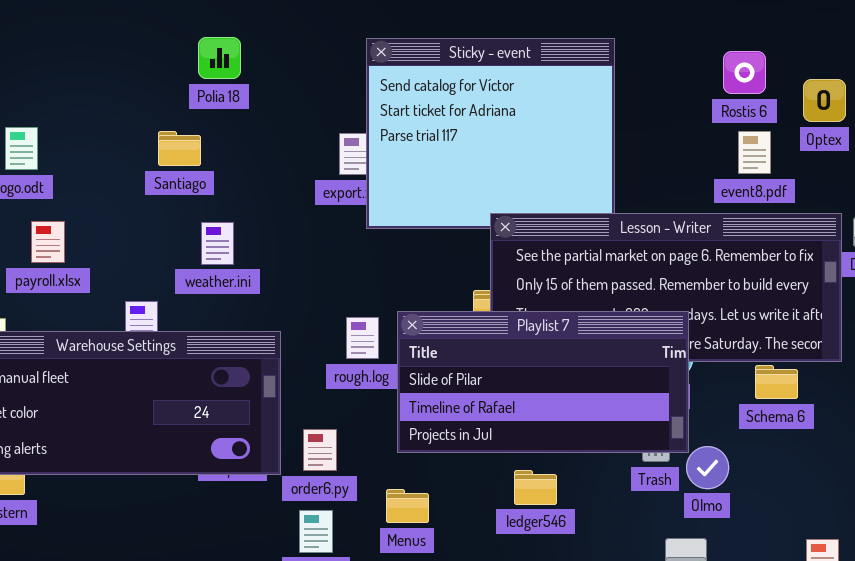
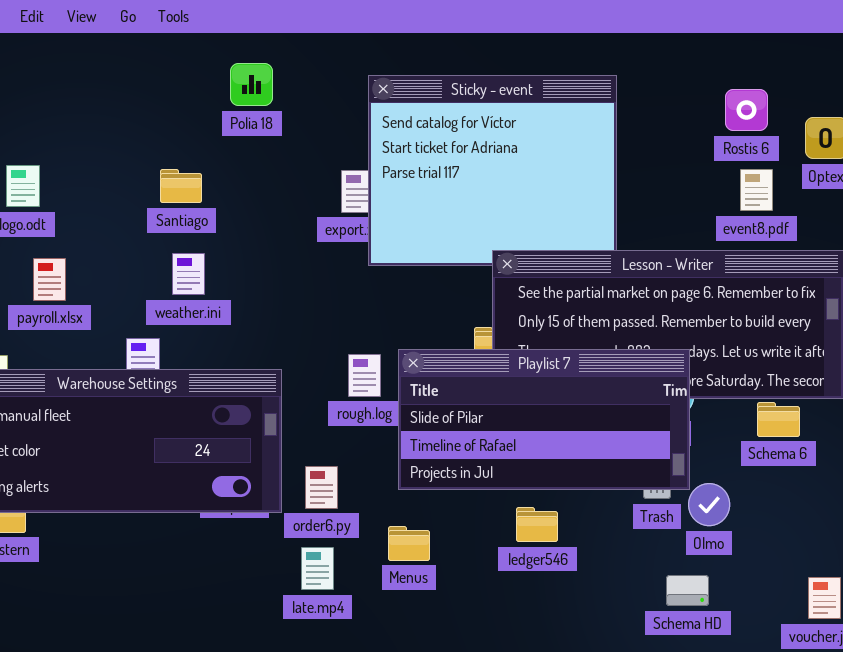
Polia 18: [198,37,241,79] -> [230,63,273,106], moved
weather.ini: [201,222,234,265] -> [172,253,205,295], moved

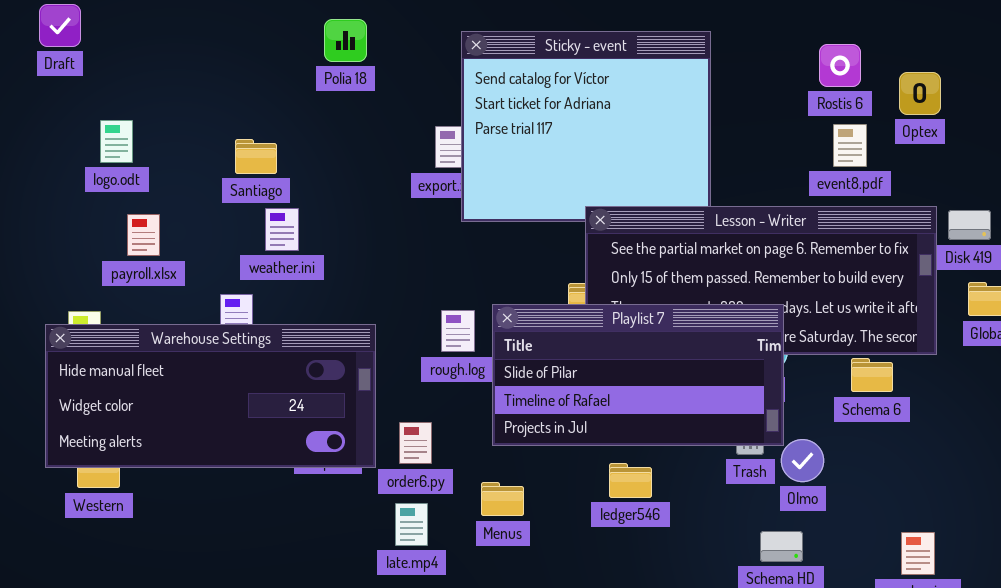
Santiago: [160,169,202,203] -> [235,139,277,174], moved

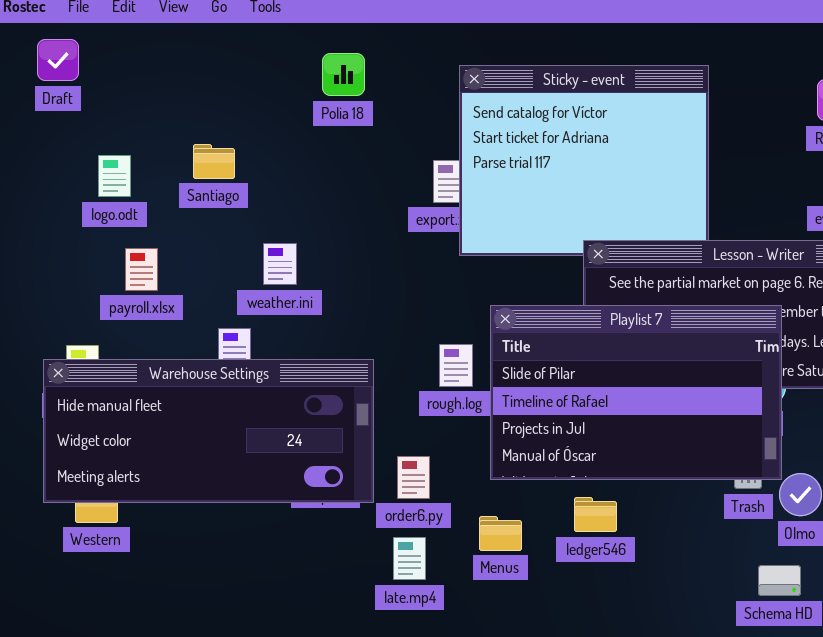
Santiago: [235,139,277,174] -> [193,144,235,179], moved
Playlist 7: [492,304,784,446] -> [490,305,782,480], resized
ledger546: [609,463,652,498] -> [574,497,617,532], moved

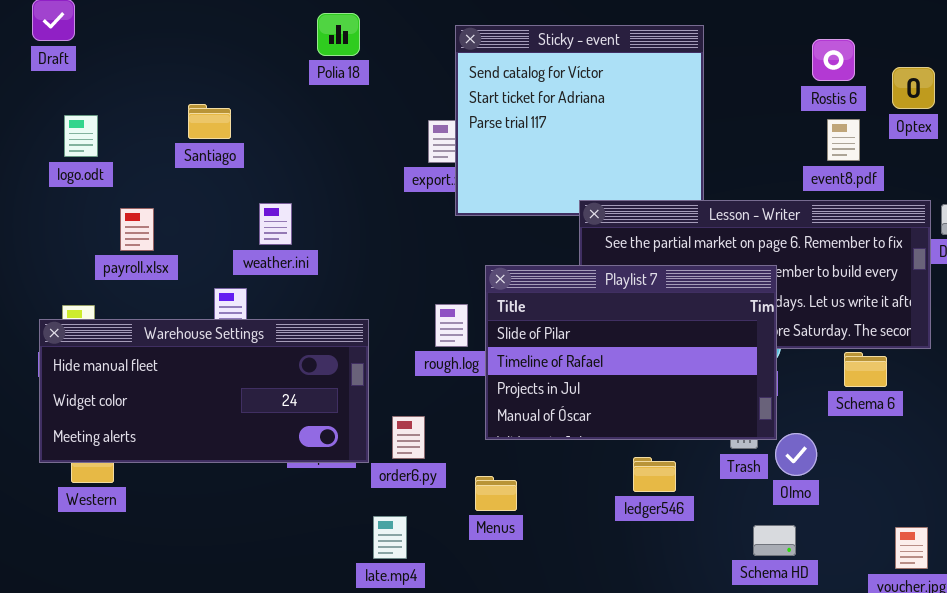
logo.odt: [98,155,131,197] -> [64,115,98,157], moved
ledger546: [574,497,617,532] -> [633,457,676,492], moved
late.mp4: [393,537,426,580] -> [373,516,407,559], moved

